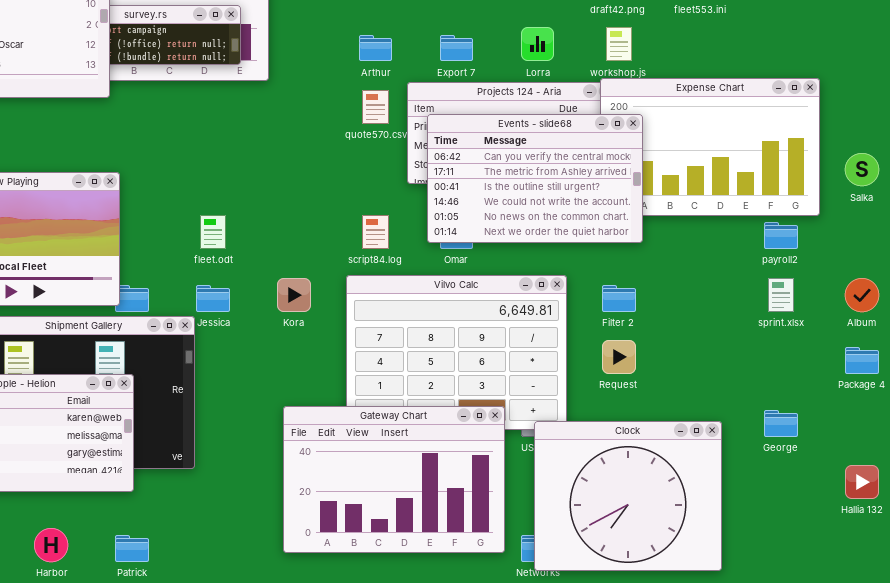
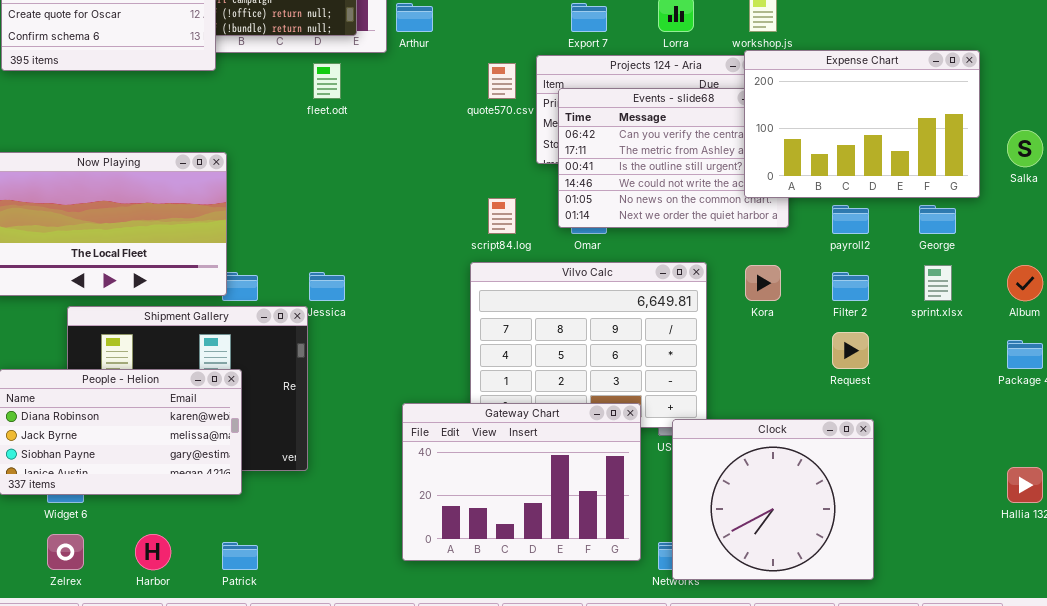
Arthur: [359,35,392,61] -> [396,3,433,32], moved
Expense Chart: [600,78,820,216] -> [744,50,980,198], raised
fleet.odt: [200,215,226,249] -> [313,63,341,99], moved
payroll2: [764,222,798,249] -> [832,205,869,234], moved
Kora: [277,278,311,312] -> [745,265,781,301], moved
Filter 2: [602,285,636,312] -> [832,272,869,301], moved
Request: [602,340,636,374] -> [832,332,869,369], moved
George: [764,410,798,437] -> [919,205,956,234], moved

